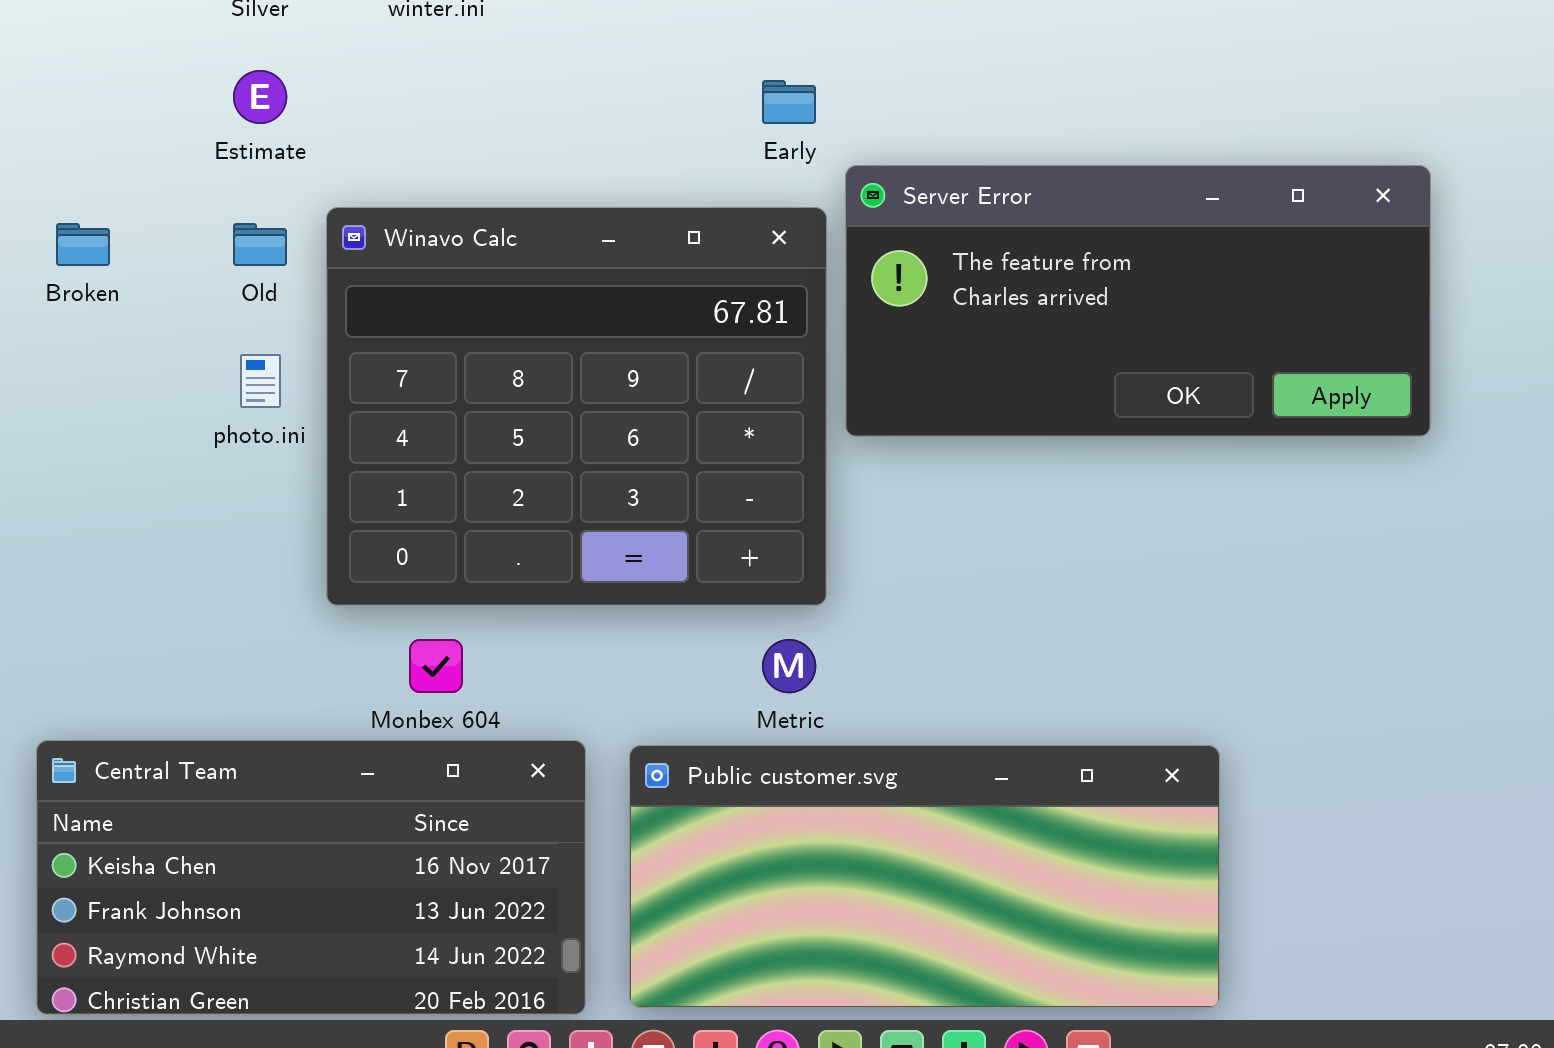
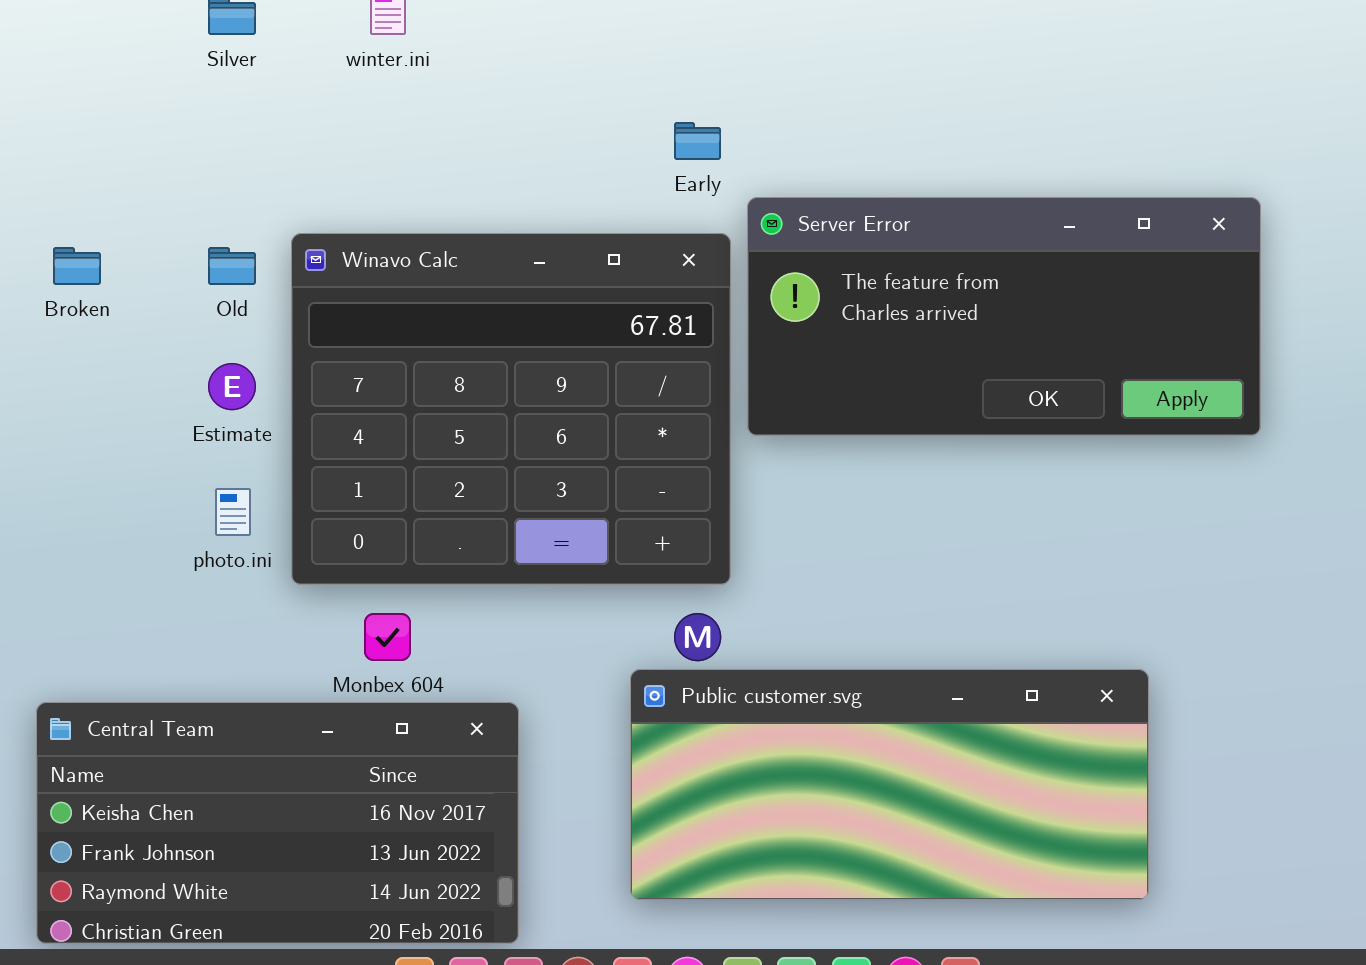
Estimate: [233,70,287,124] -> [208,363,256,410], moved
photo.ini: [240,354,281,408] -> [215,488,251,536], moved
Public customer.svg: [629,745,1220,1008] -> [630,669,1149,900], moved

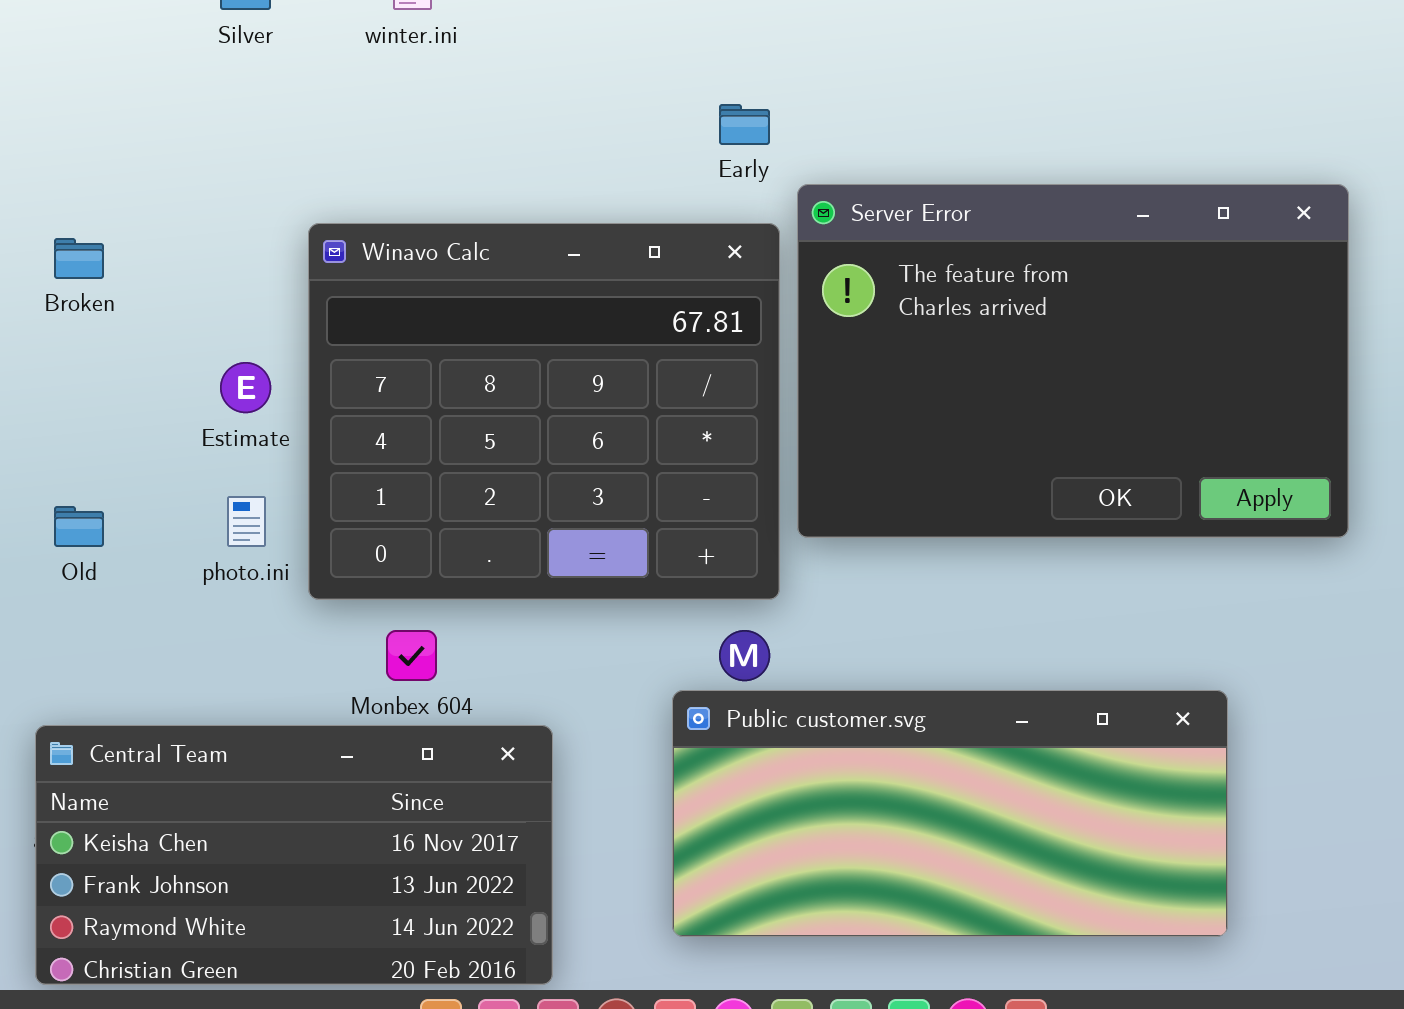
Server Error: [747,197,1261,436] -> [797,184,1349,538], resized
Old: [208,247,256,285] -> [54,506,104,547], moved

